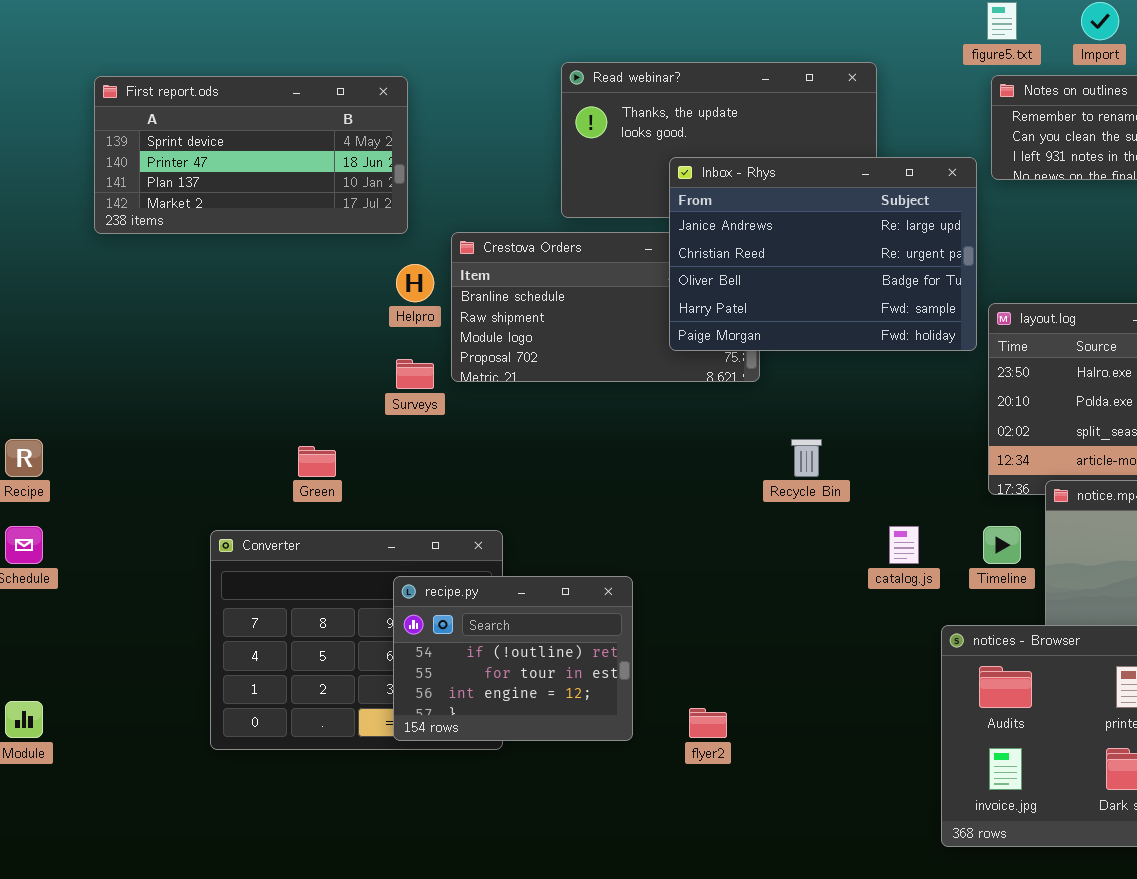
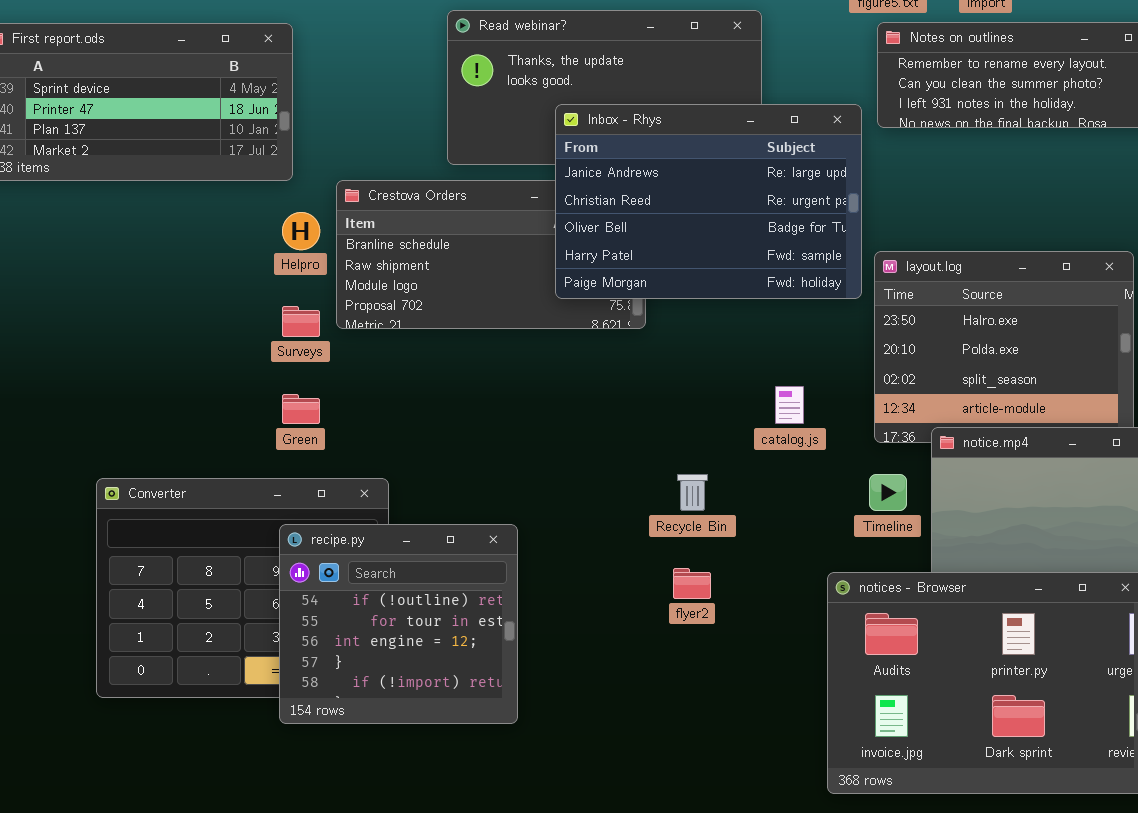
Recycle Bin: [791,439,822,477] -> [677,474,708,511], moved
Green: [298,446,336,477] -> [282,394,320,424], moved
catalog.js: [889,526,919,564] -> [775,386,804,424], moved
recipe.py: [393,576,633,741] -> [279,524,518,724], resized
flyer2: [689,708,727,738] -> [673,568,711,599], moved

